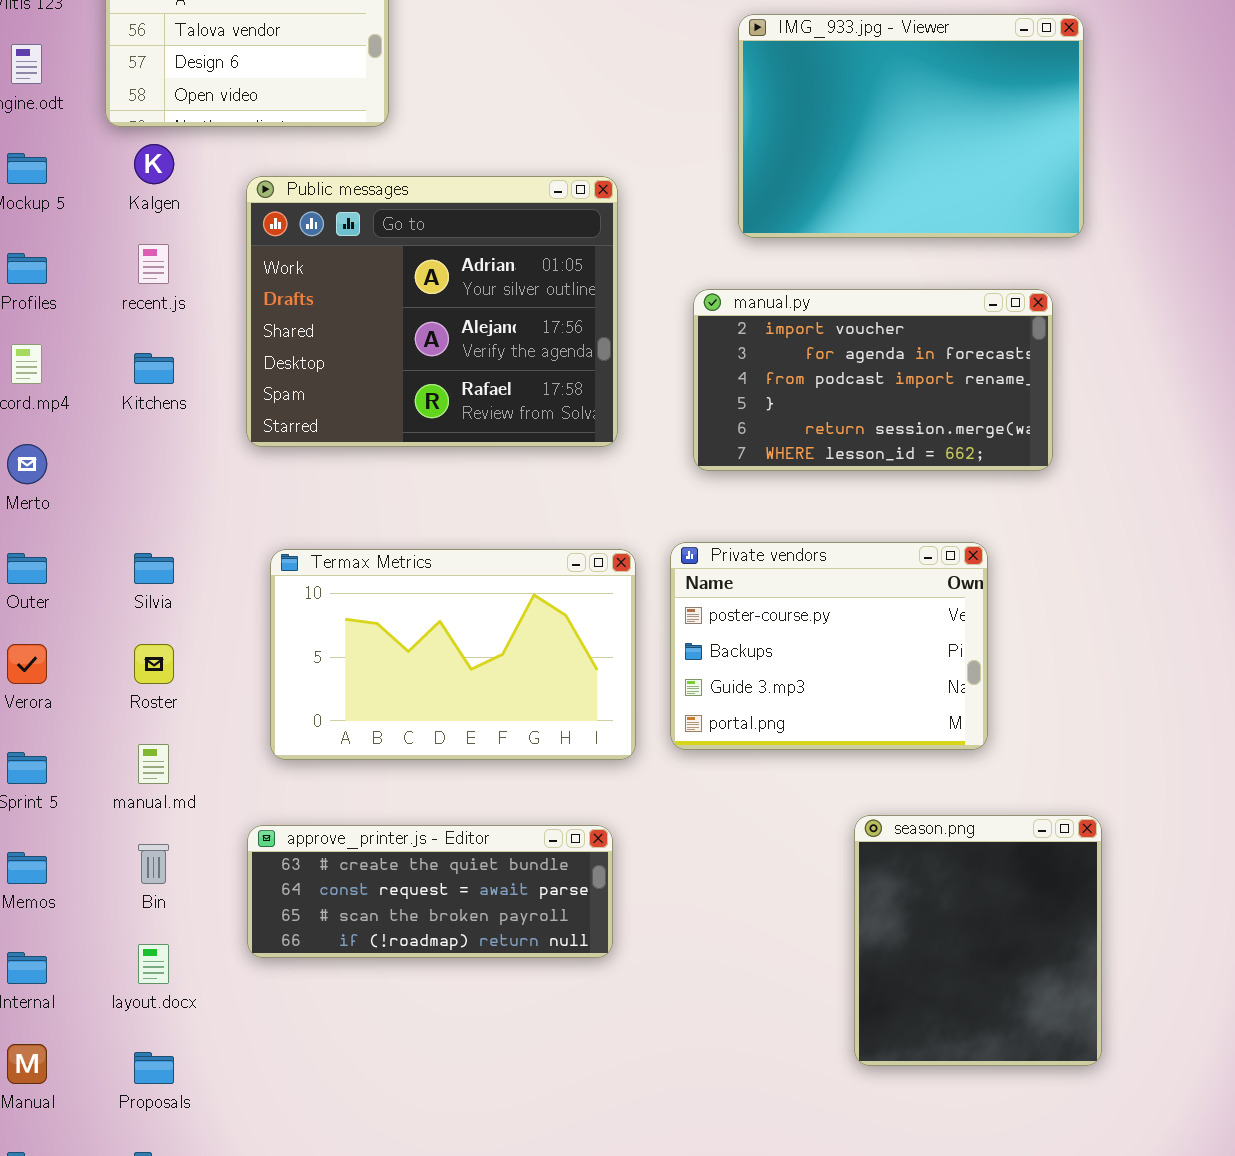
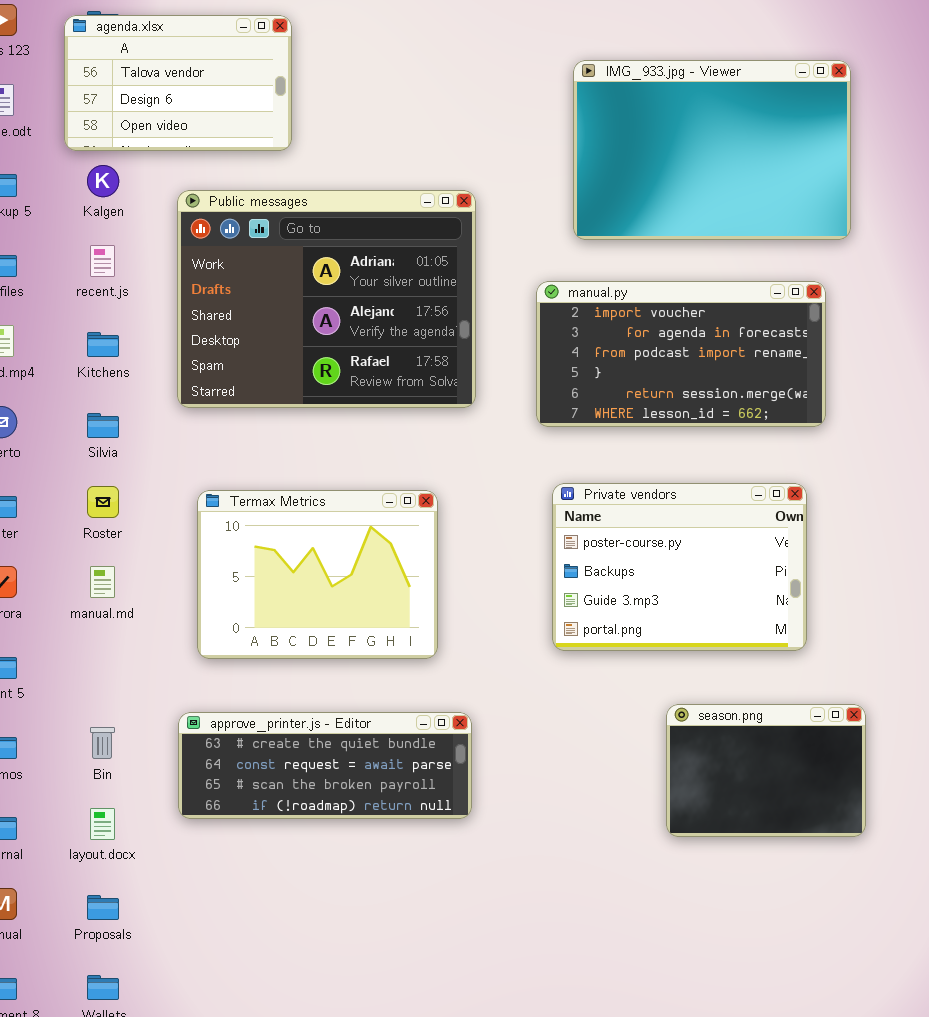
Private vendors: [670,542,988,750] -> [552,483,807,651], moved
Termax Metrics: [270,549,636,760] -> [197,490,438,659], resized
Silvia: [134,553,174,584] -> [87,413,119,438], moved
Roster: [134,644,174,684] -> [87,486,119,518], moved
manual.md: [138,744,169,784] -> [90,566,115,598], moved
season.png: [854,815,1102,1066] -> [666,704,866,837], resized

